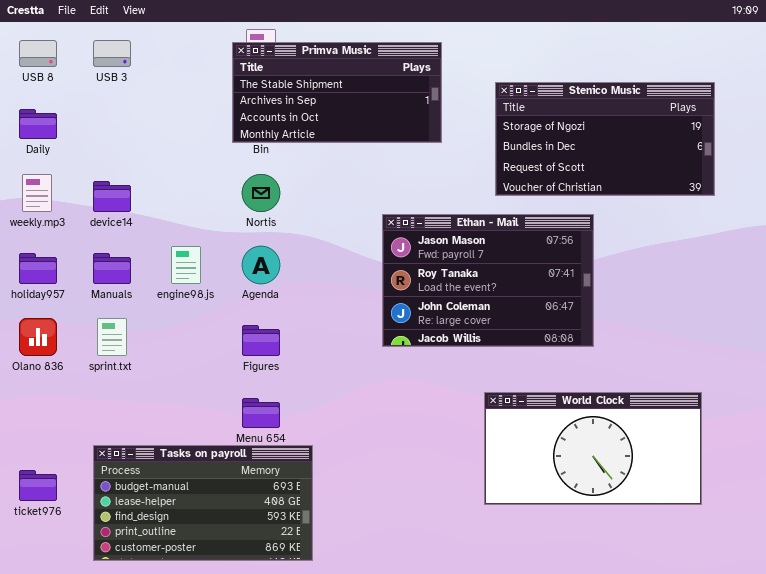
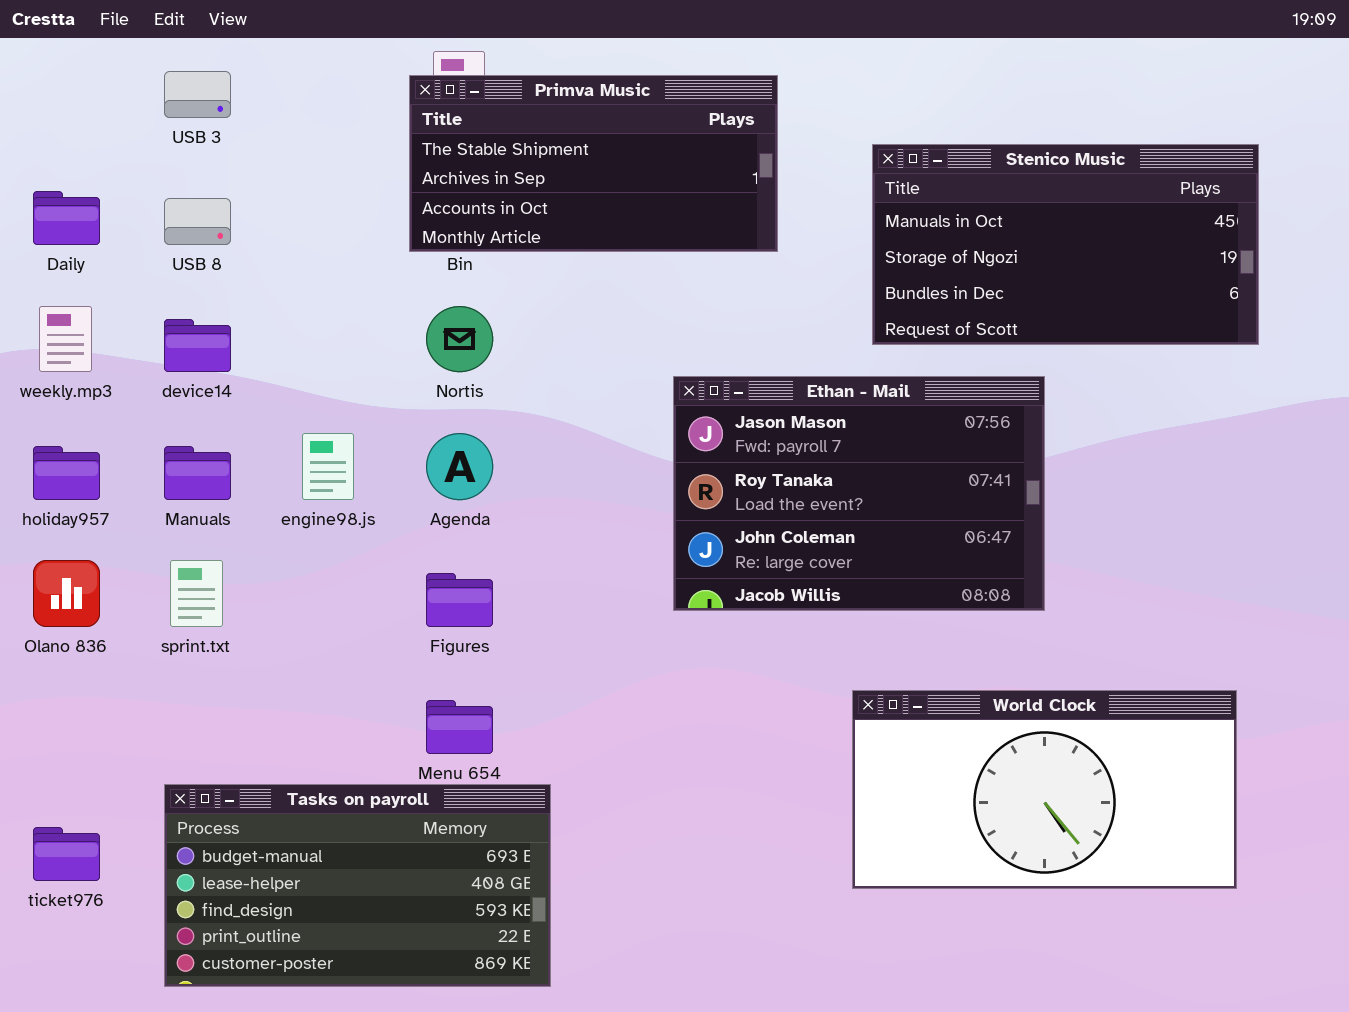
USB 8: [19,40,57,67] -> [164,198,231,245], moved
Stenico Music: [495,82,715,196] -> [872,144,1259,345], scrolled up 1 row

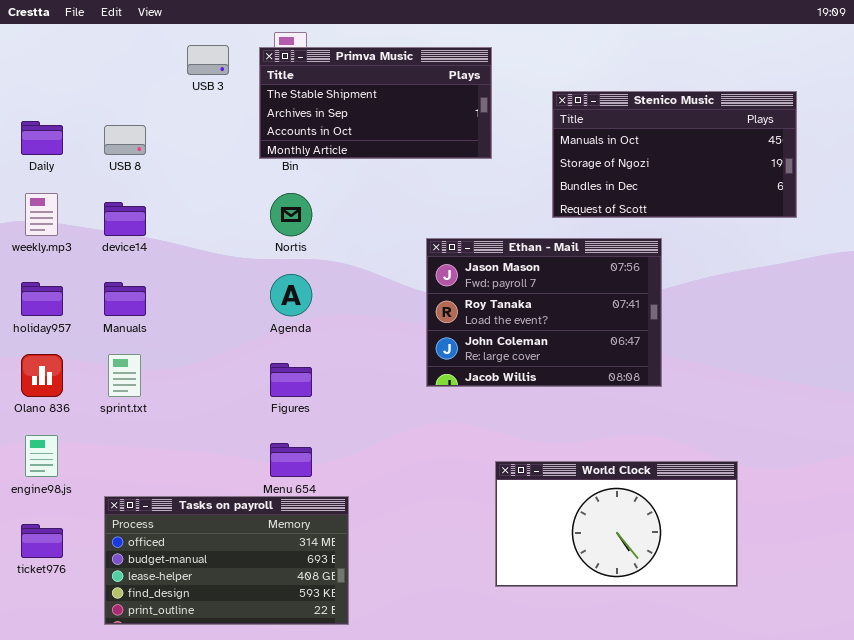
USB 3: [164,71,231,118] -> [187,45,229,75], moved
engine98.js: [302,433,354,500] -> [25,435,58,477], moved
World Clock: [852,690,1237,889] -> [495,461,738,587], moved
Tasks on payroll: [164,784,551,987] -> [104,496,349,625], scrolled up 1 row

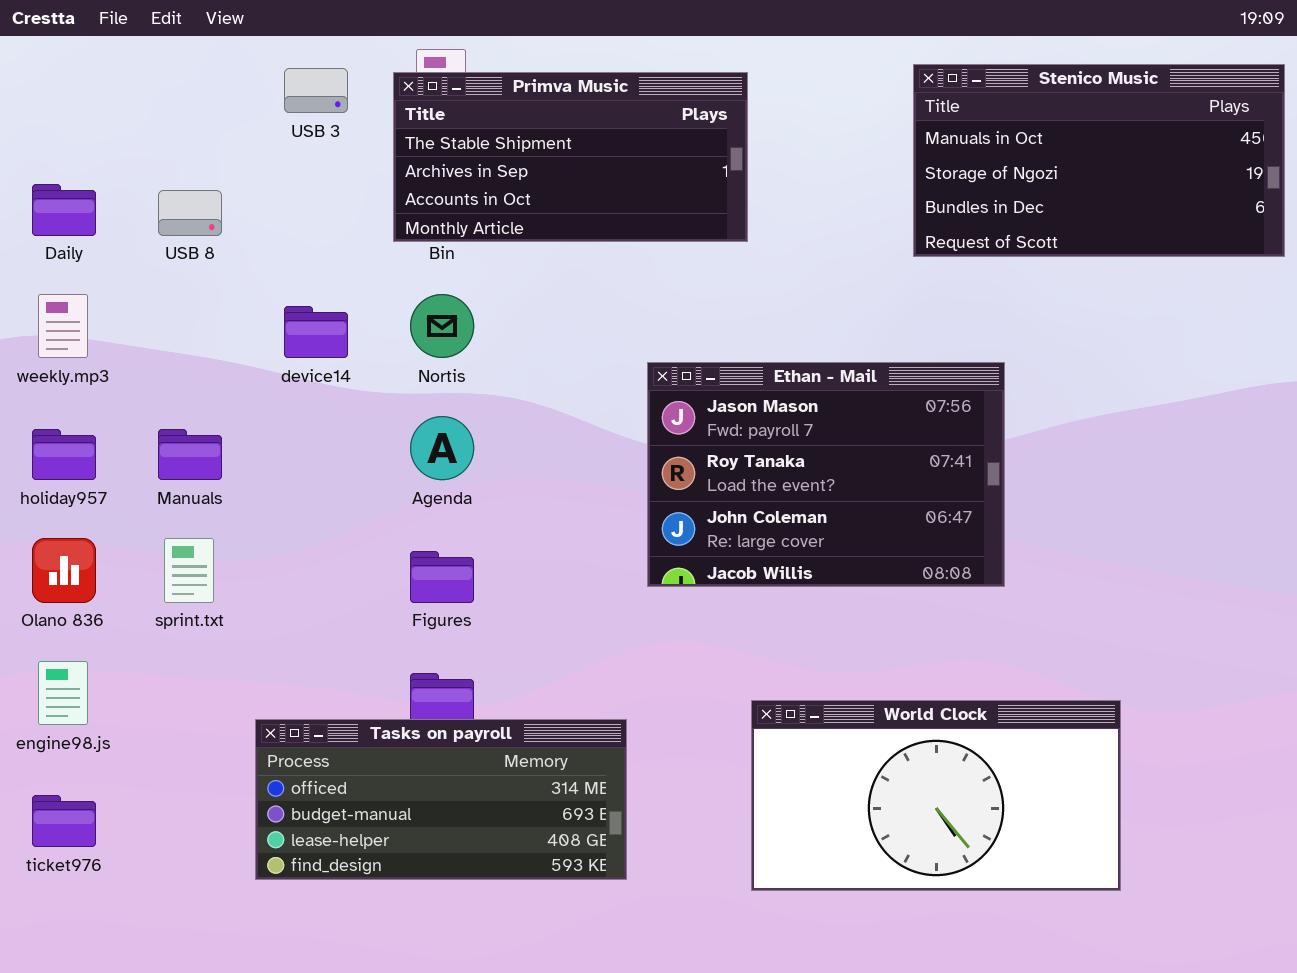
Stenico Music: [552,91,797,218] -> [913,64,1285,257], moved
device14: [104,202,146,236] -> [284,306,348,358], moved
Tasks on payroll: [104,496,349,625] -> [255,719,627,880], moved, resized

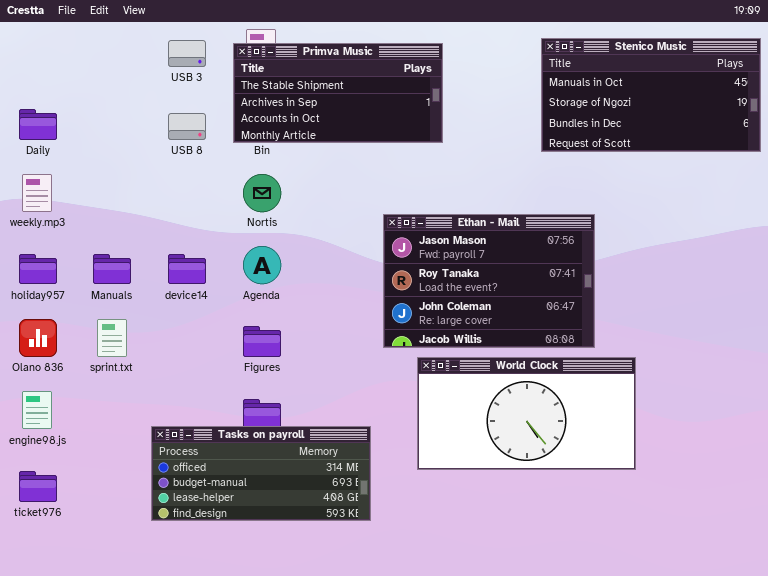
USB 8: [158,190,222,236] -> [168,113,206,140], moved
device14: [284,306,348,358] -> [168,254,206,284], moved
World Clock: [751,700,1121,891] -> [417,357,636,470], moved

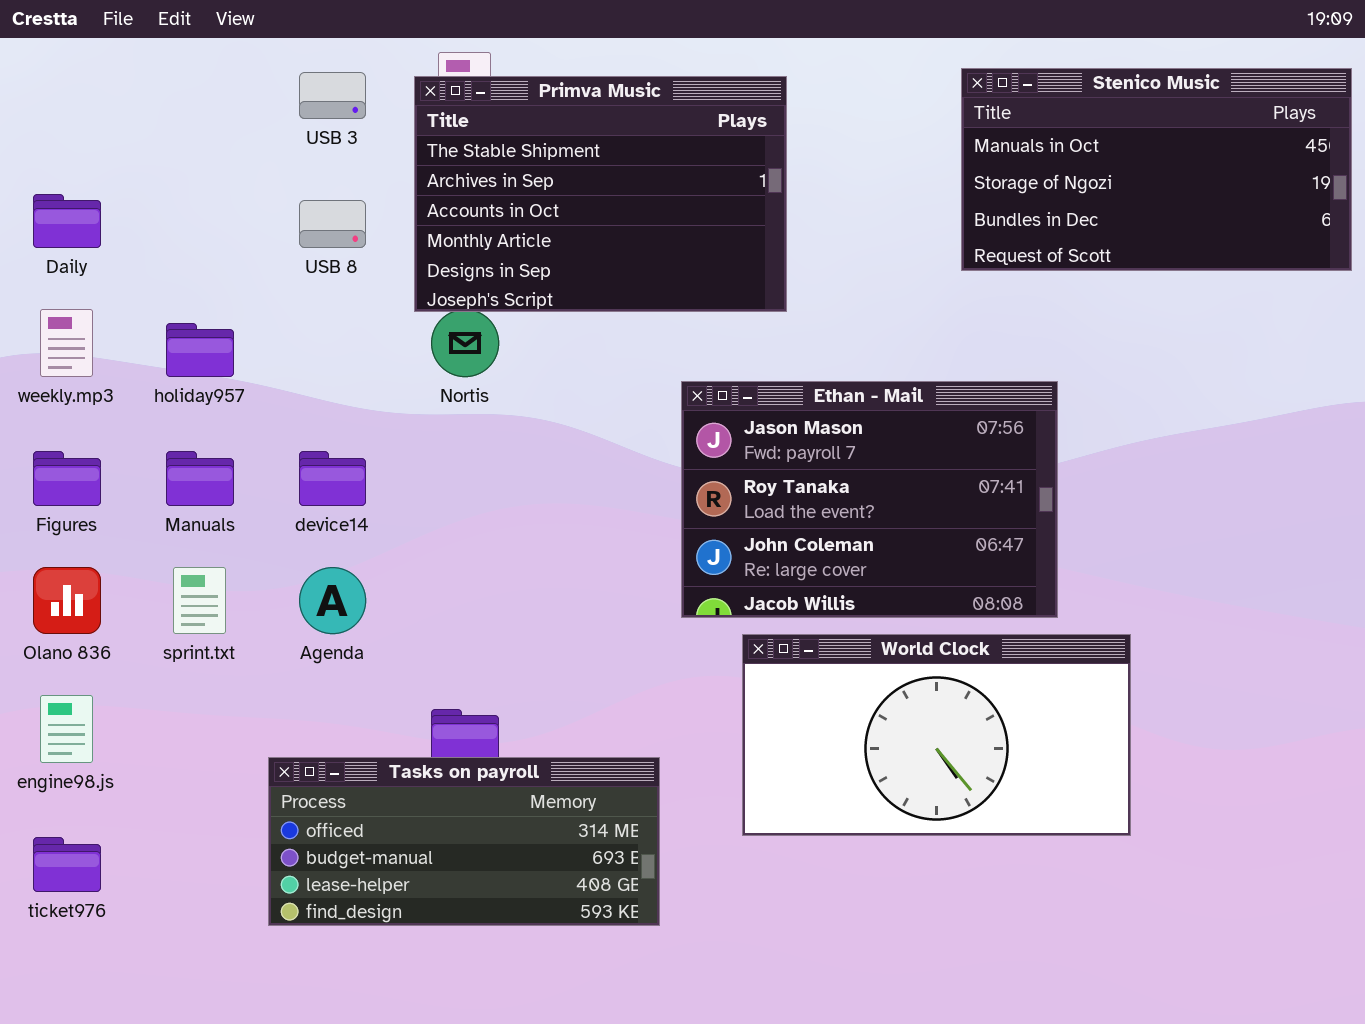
Primva Music: [233,43,443,143] -> [414,76,787,312], resized
Agenda: [243,246,281,284] -> [299,567,366,634], moved
holiday957: [19,254,57,284] -> [166,323,234,377], moved
Figures: [243,326,281,357] -> [33,451,101,506], moved

